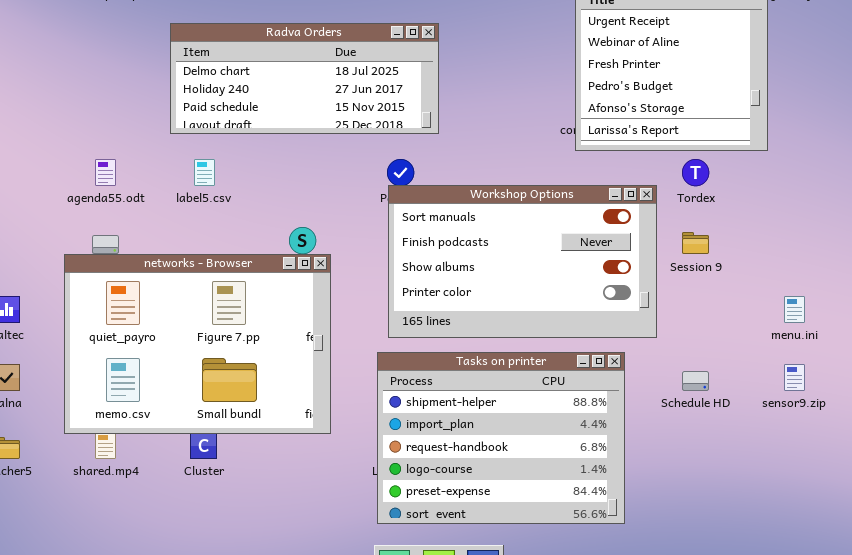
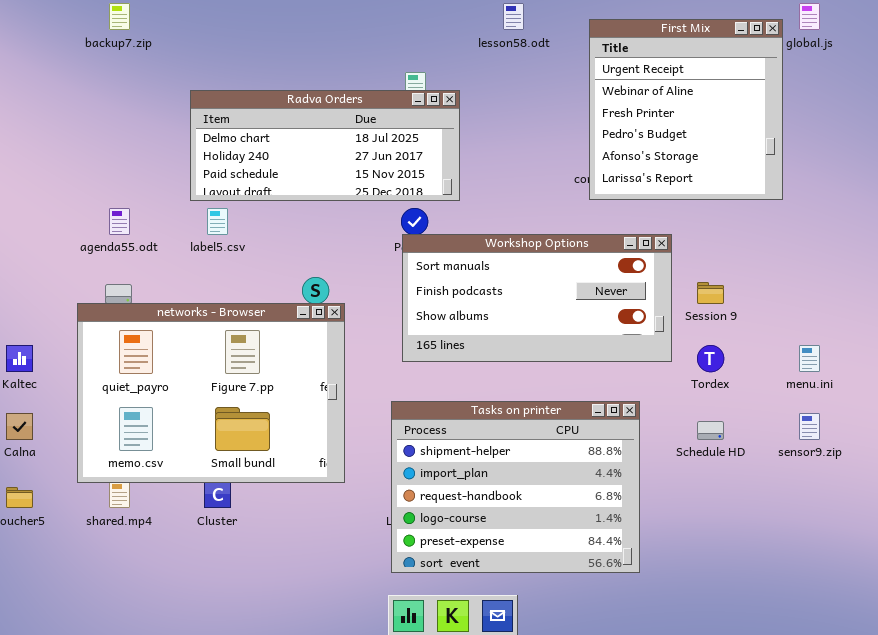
Radva Orders: [170,23,439,134] -> [190,90,460,201], moved
Tordex: [682,159,709,186] -> [697,345,724,372], moved
Workshop Options: [388,185,657,338] -> [402,234,672,362], resized

